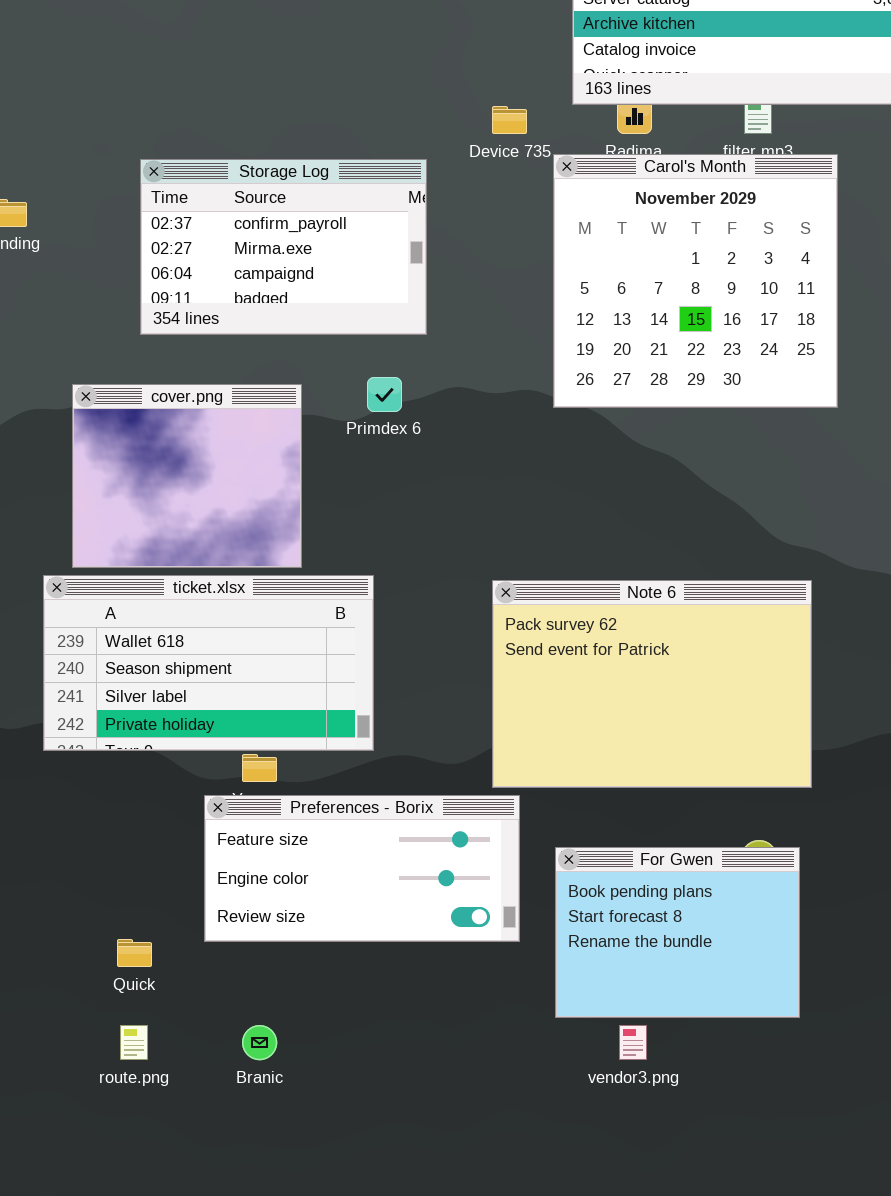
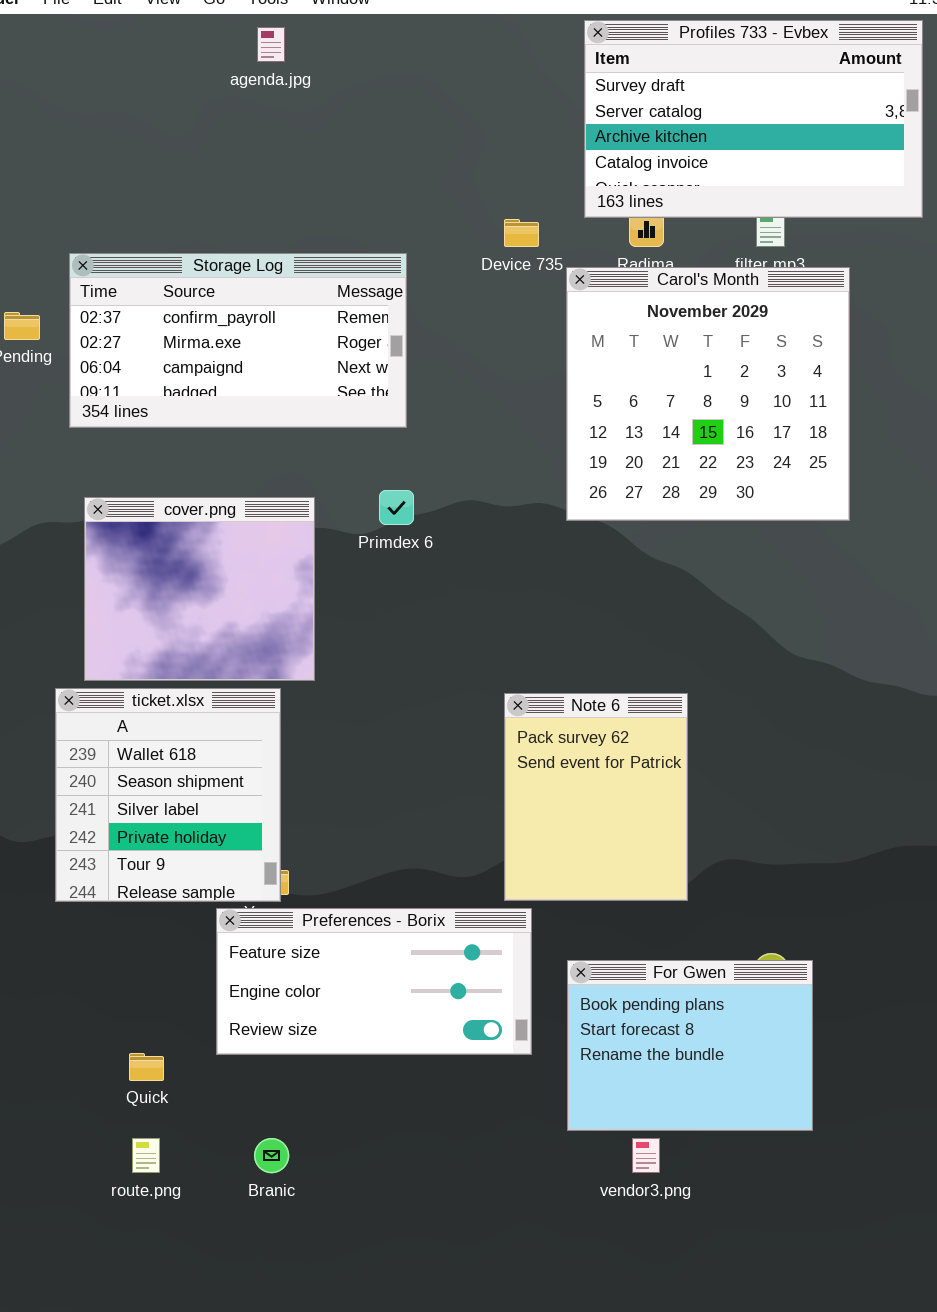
Storage Log: [140,159,427,335] -> [69,253,407,428], moved, resized
ticket.xlsx: [43,575,374,751] -> [55,688,281,902], resized
Note 6: [492,580,812,788] -> [504,693,688,901], resized

